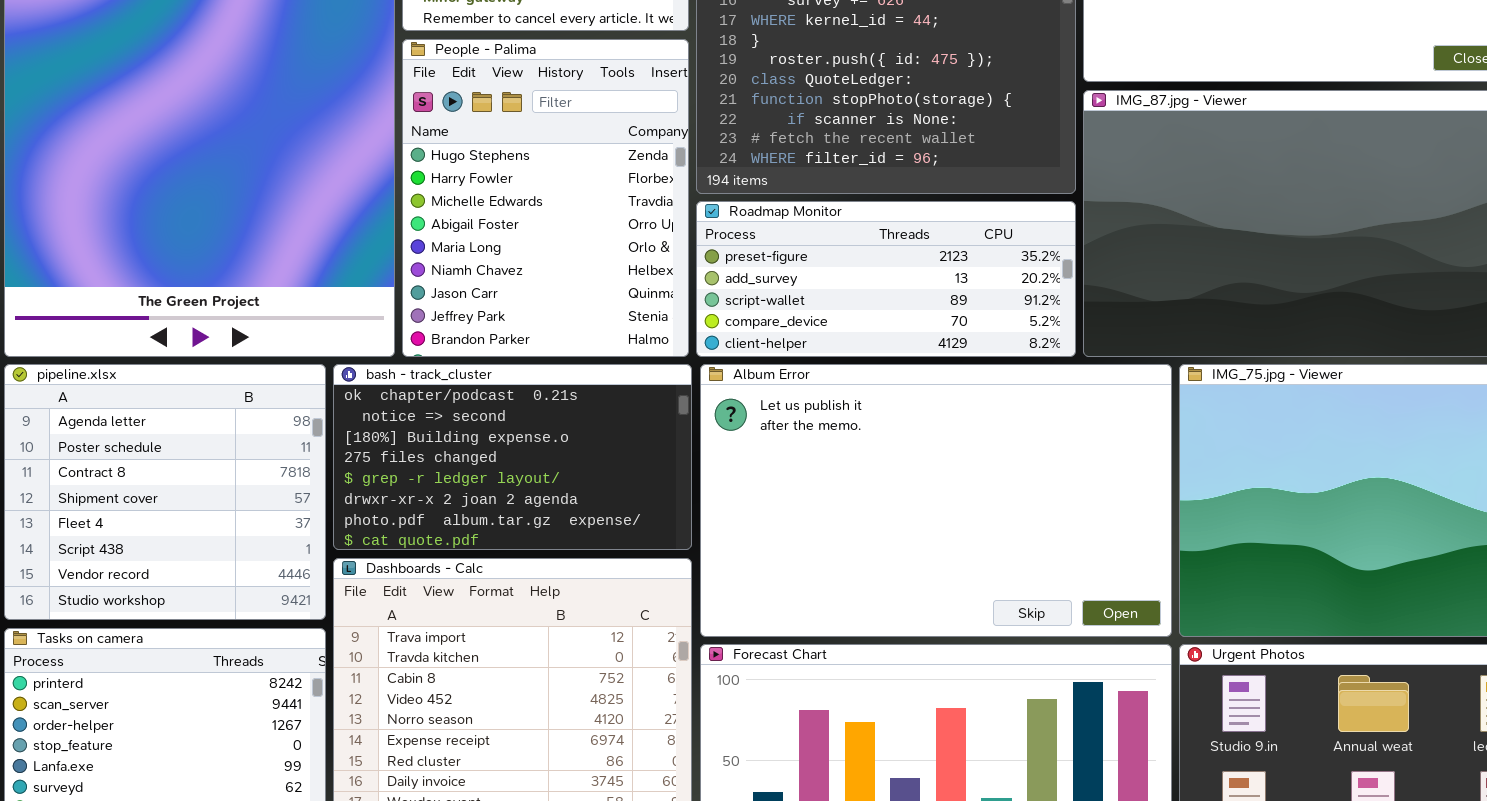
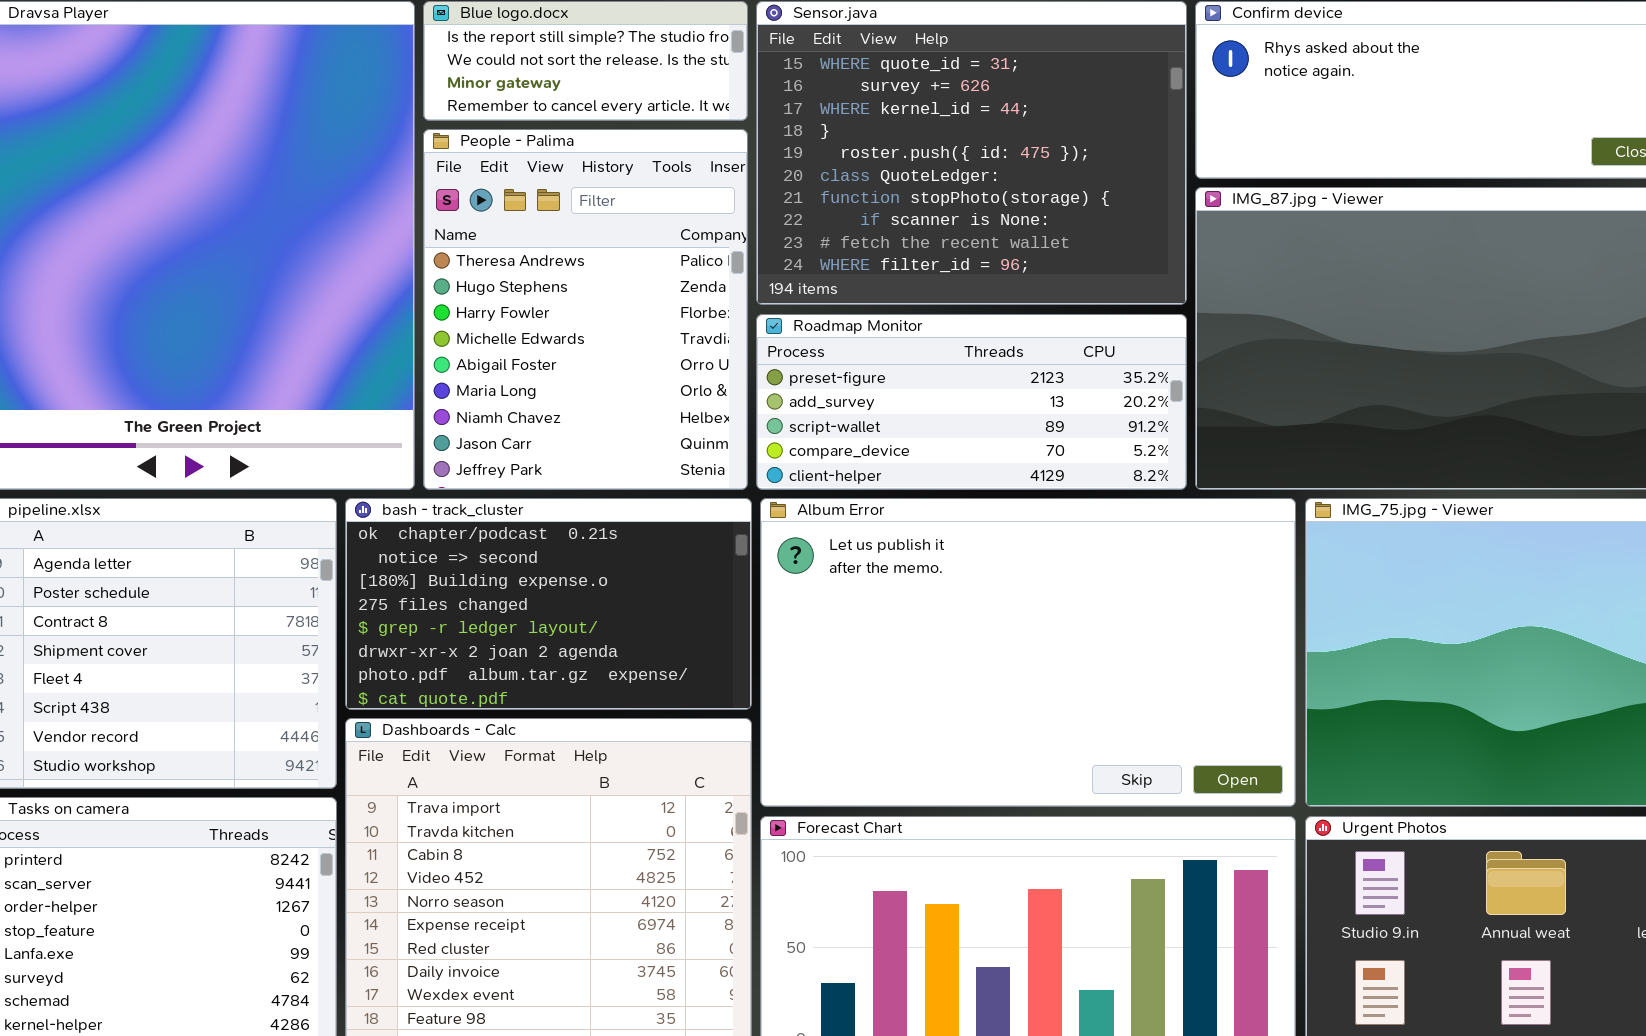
People - Palima: [402,39,689,357] -> [423,129,748,490], scrolled up 1 row

